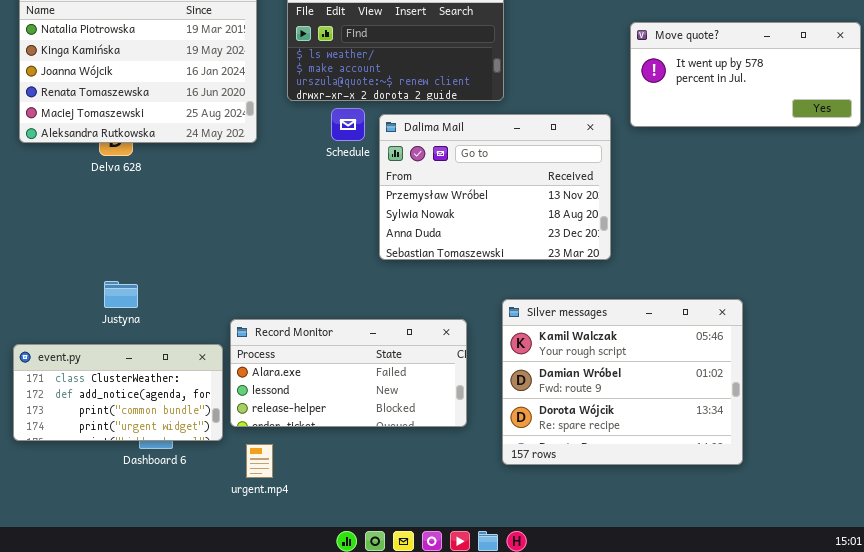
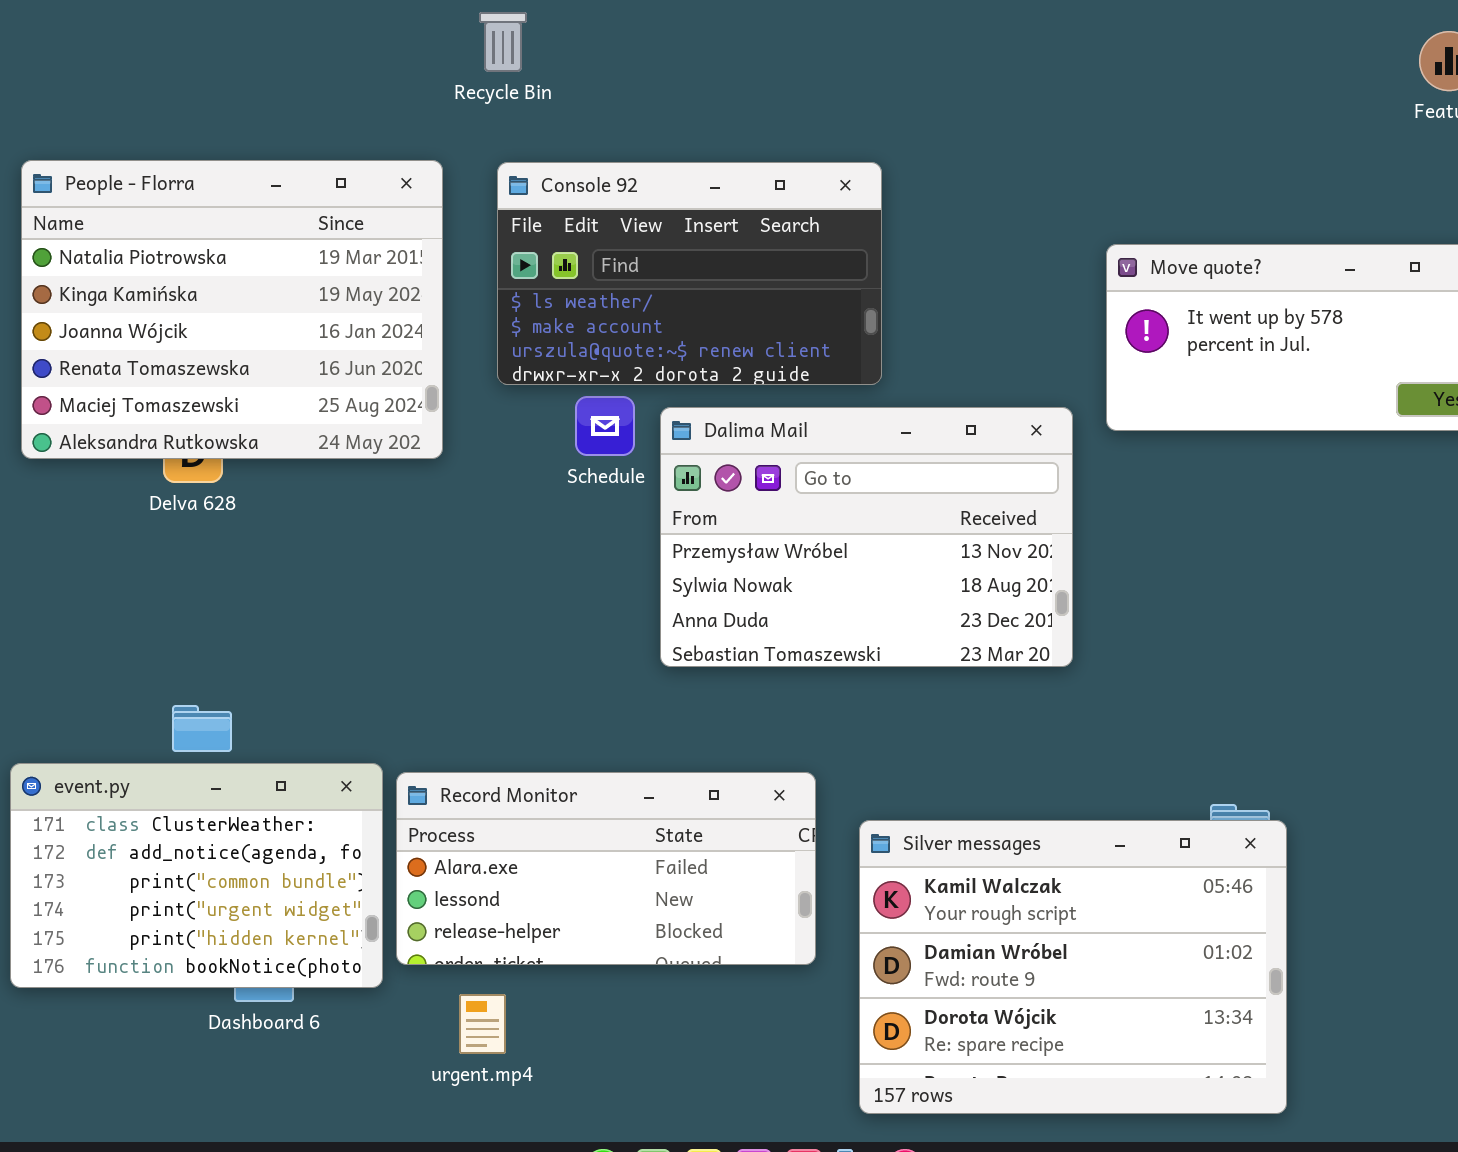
Silver messages: [502,299,743,465] -> [859,820,1287,1114], moved
event.py: [13,344,223,441] -> [10,763,383,988], resized
urgent.mp4: [246,444,273,478] -> [459,994,506,1054], moved

